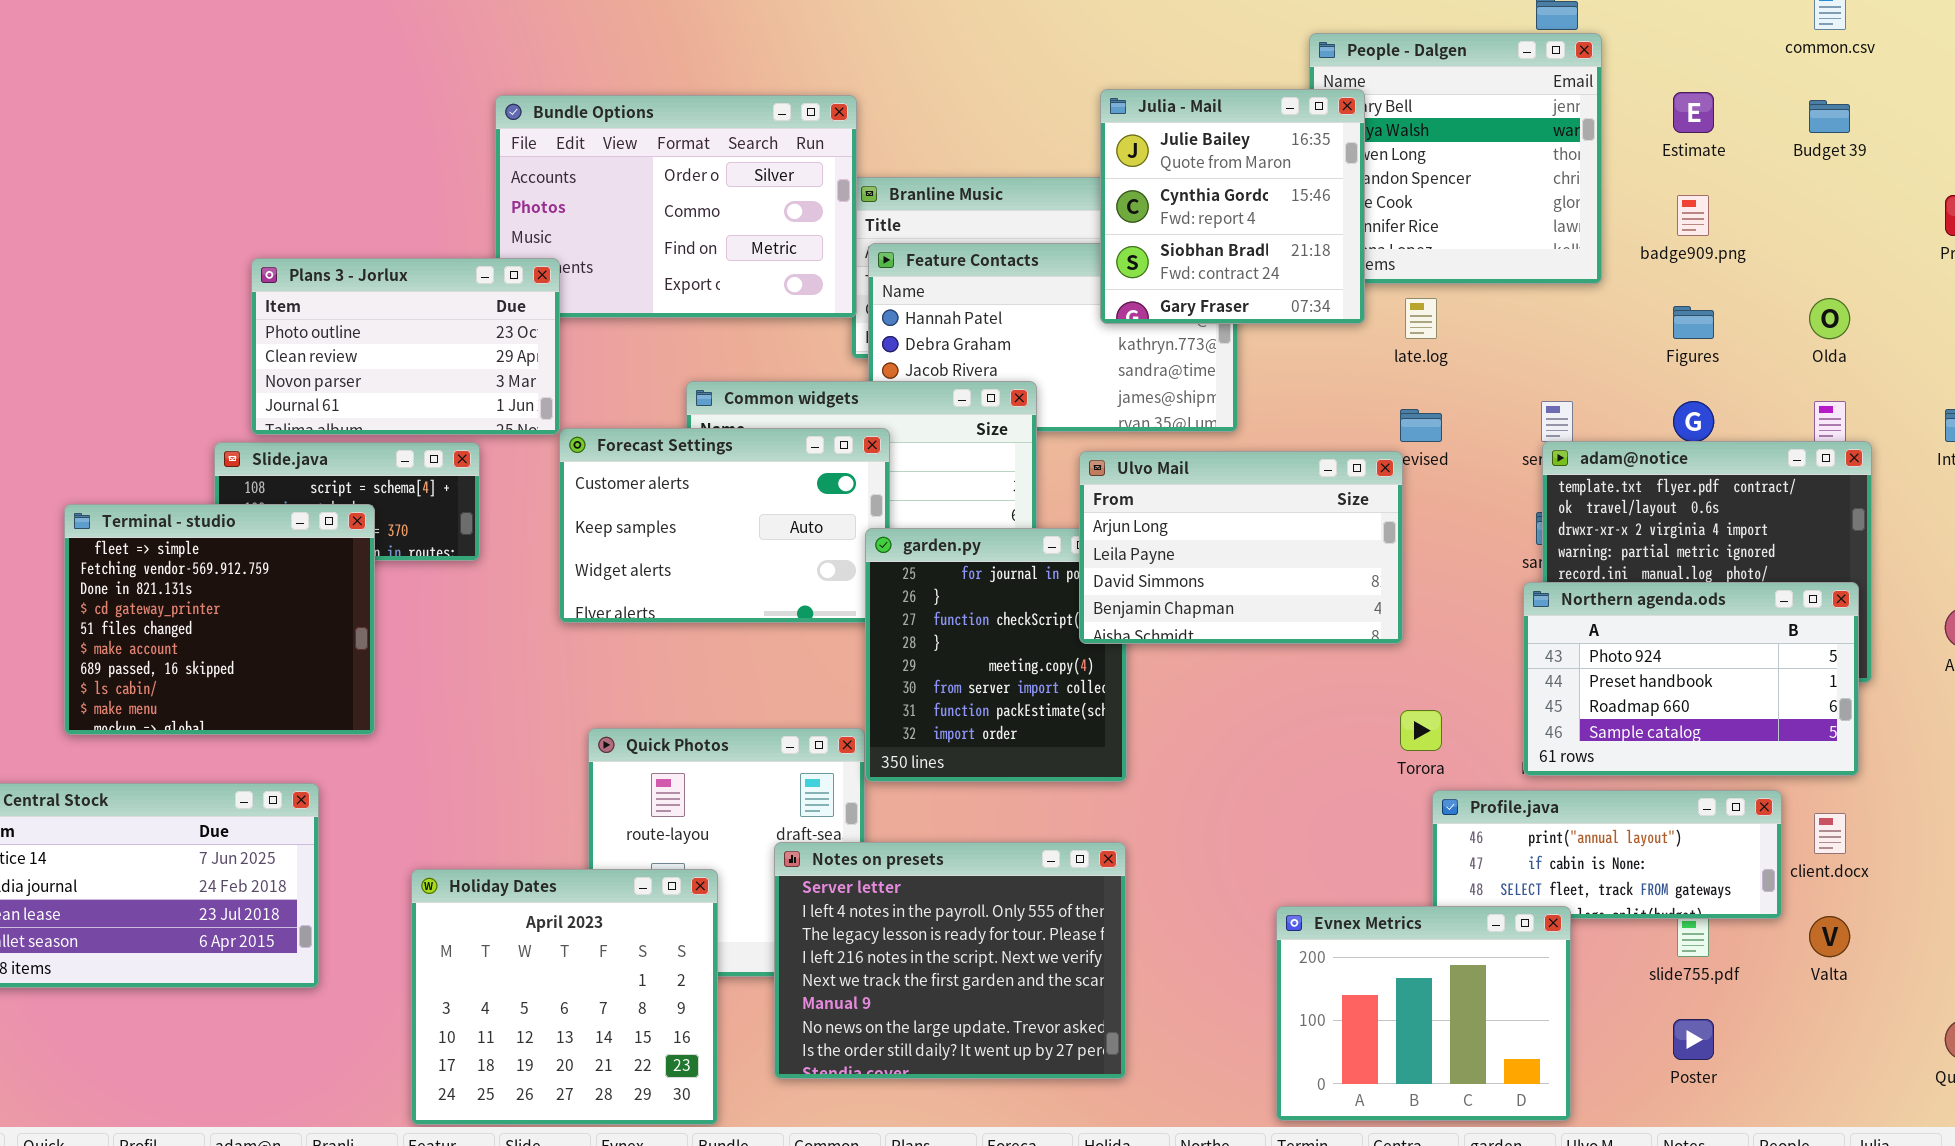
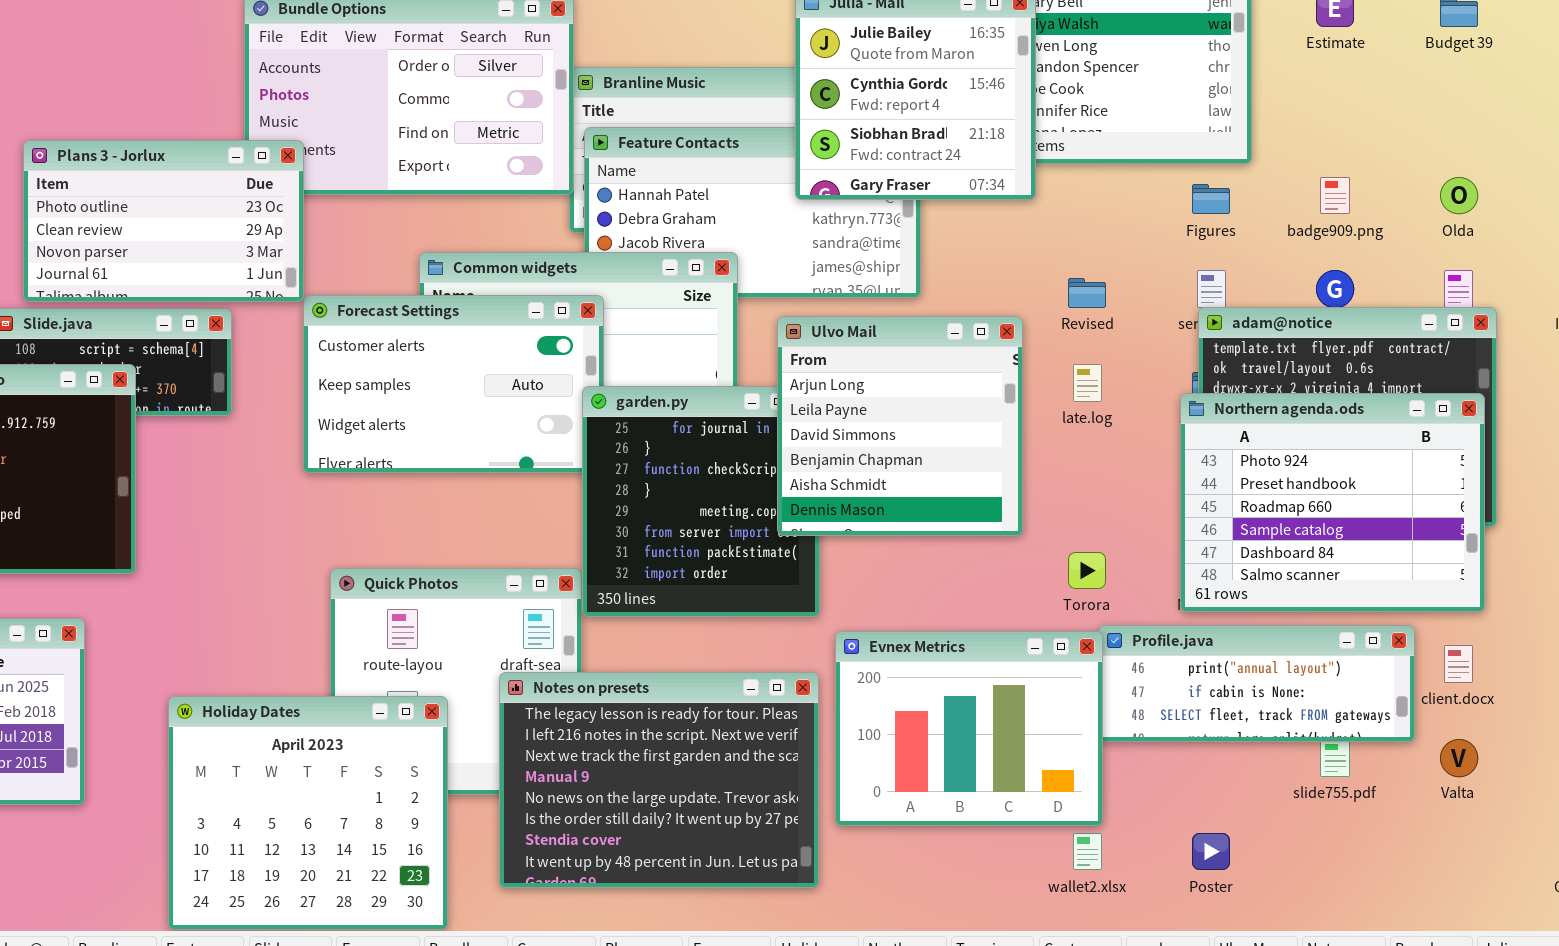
badge909.png: [1677,195,1709,236] -> [1320,177,1350,214], moved
late.log: [1405,298,1437,339] -> [1073,364,1102,402], moved
Figures: [1673,306,1714,339] -> [1192,184,1230,214], moved
Ulvo Mail: [1079,451,1403,644] -> [777,316,1023,536], resized
Northern agenda.ods: [1523,582,1859,776] -> [1180,393,1485,612], resized
Notes on presets: [774,842,1126,1079] -> [499,672,819,888], scrolled down 2 rows
Evnex Metrics: [1276,906,1571,1121] -> [835,631,1103,826], moved
Poster: [1673,1019,1714,1060] -> [1192,833,1230,870], moved

